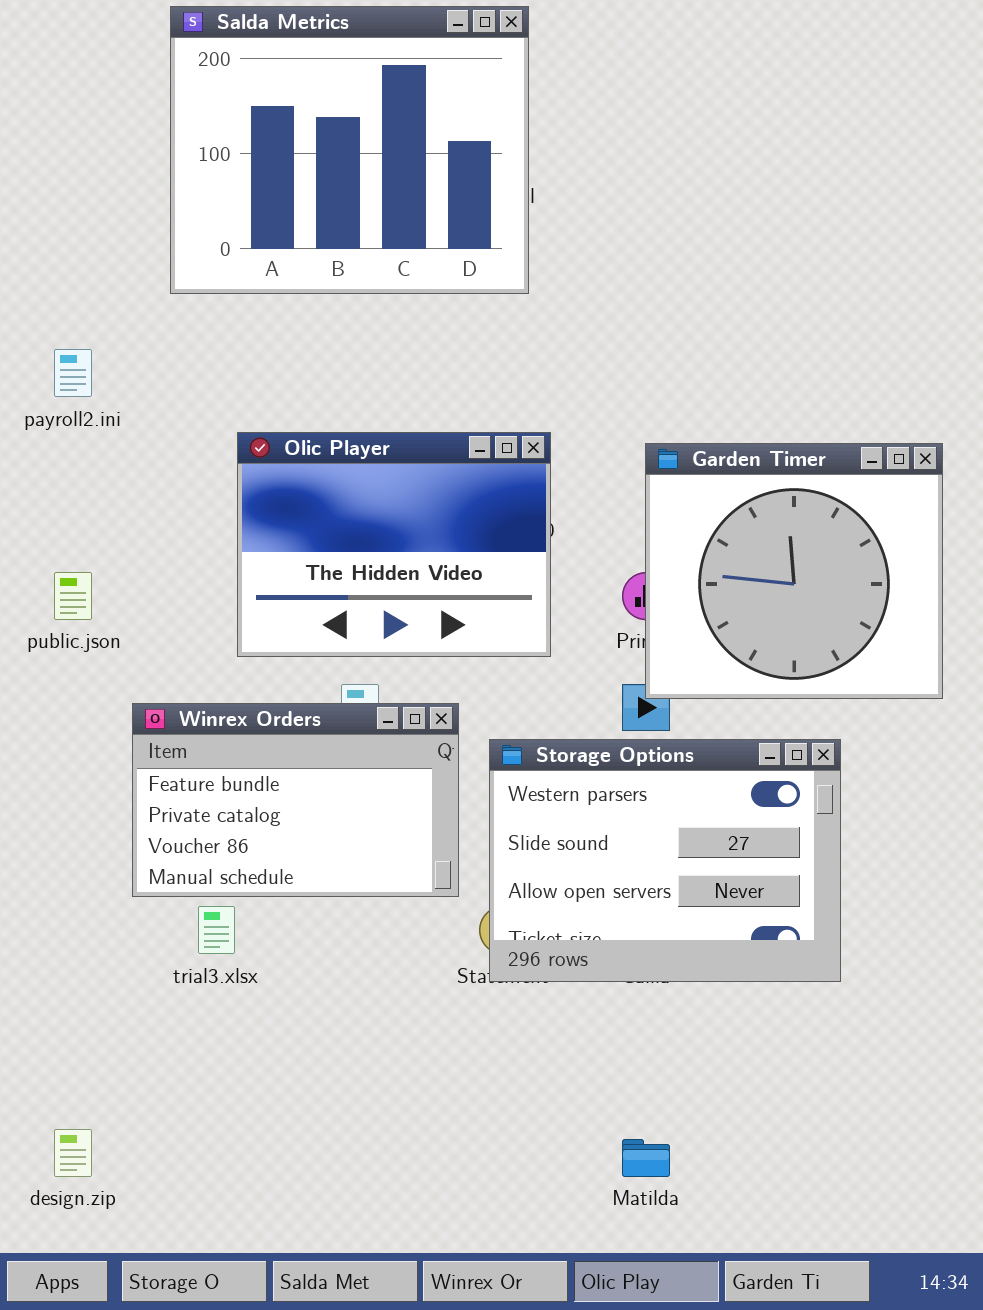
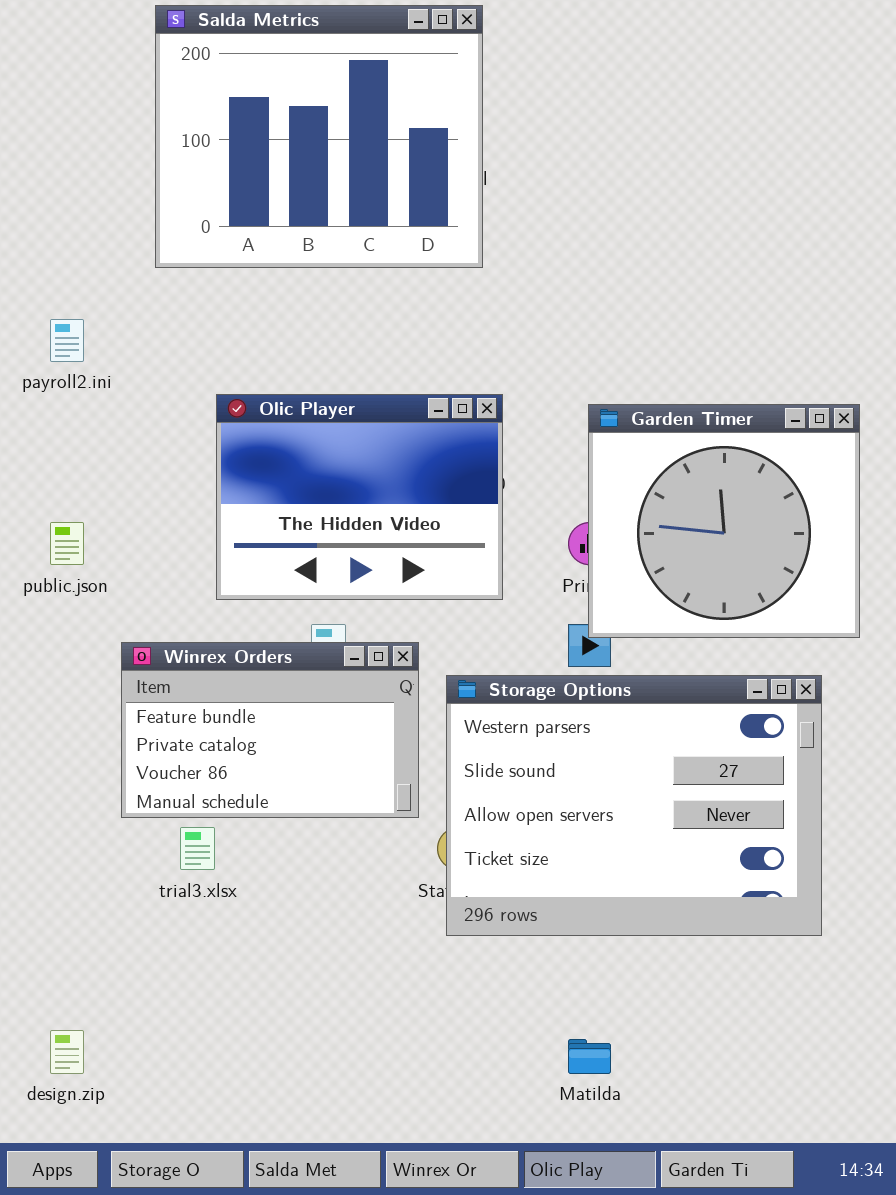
Storage Options: [489,739,841,982] -> [446,675,822,936], resized

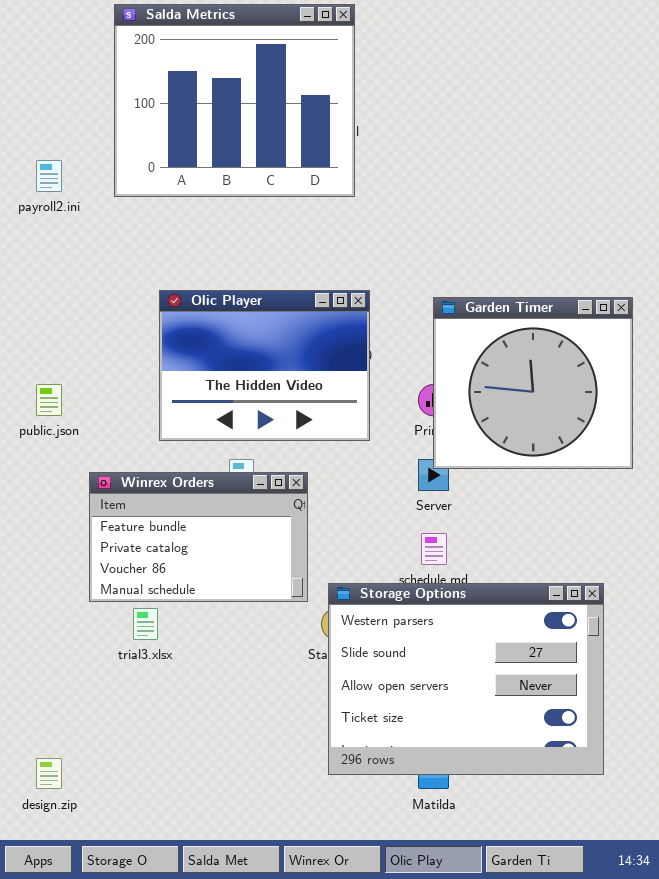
payroll2.ini: [50,319,84,362] -> [36,160,62,192], moved
Storage Options: [446,675,822,936] -> [328,583,604,775], moved

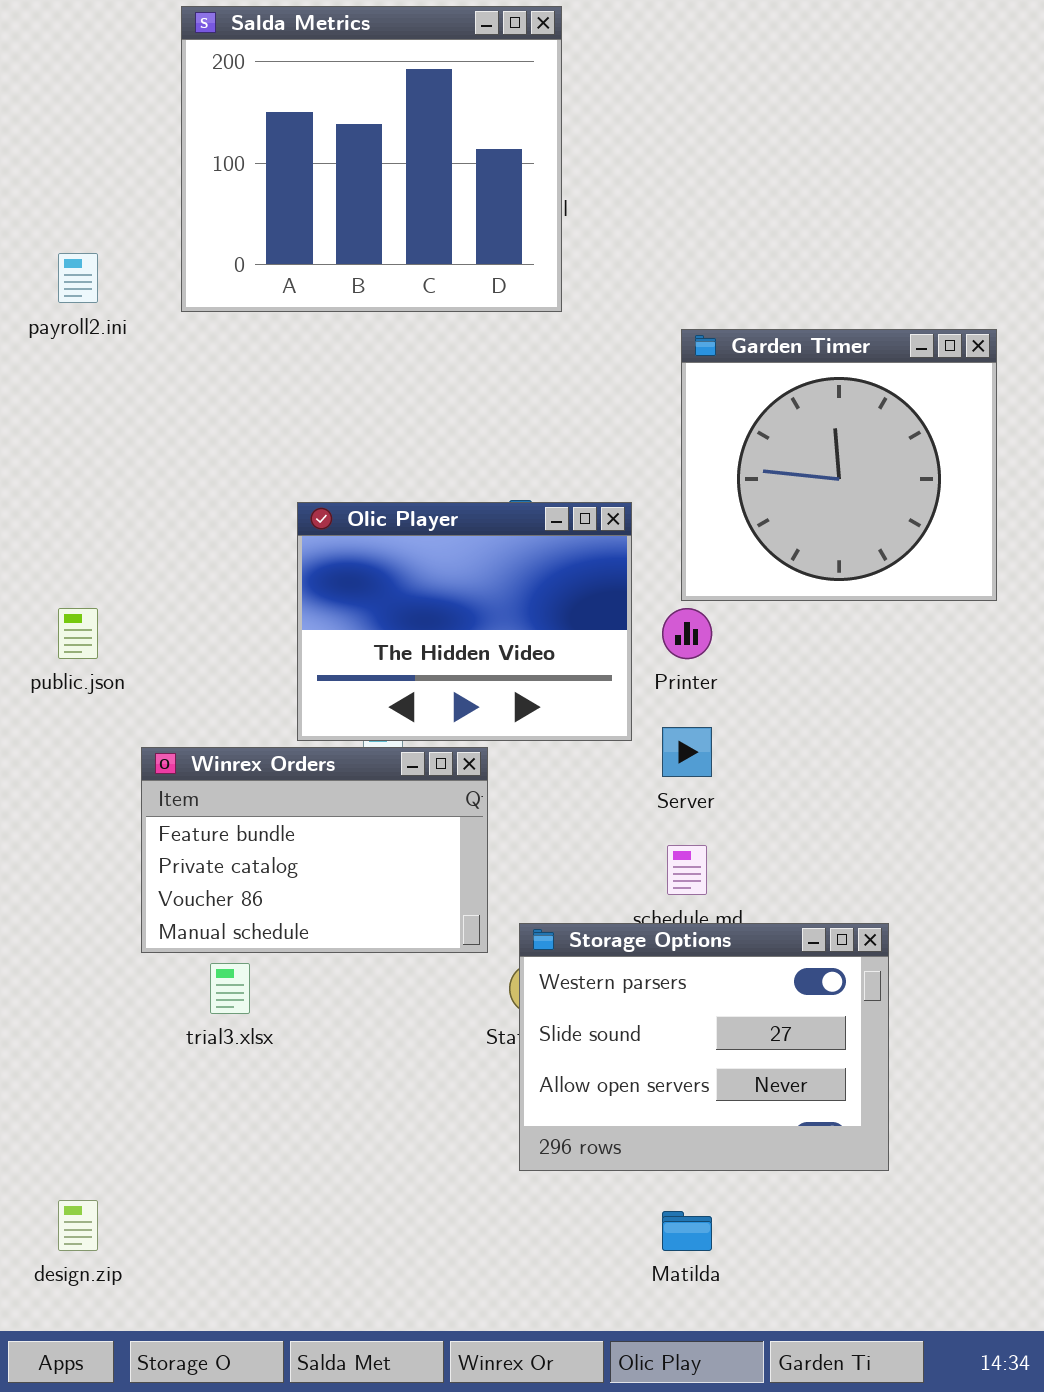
Olic Player: [159,290,370,441] -> [297,502,632,741], moved
Garden Timer: [433,297,633,469] -> [681,329,997,601], moved
Storage Options: [328,583,604,775] -> [519,923,889,1171], resized

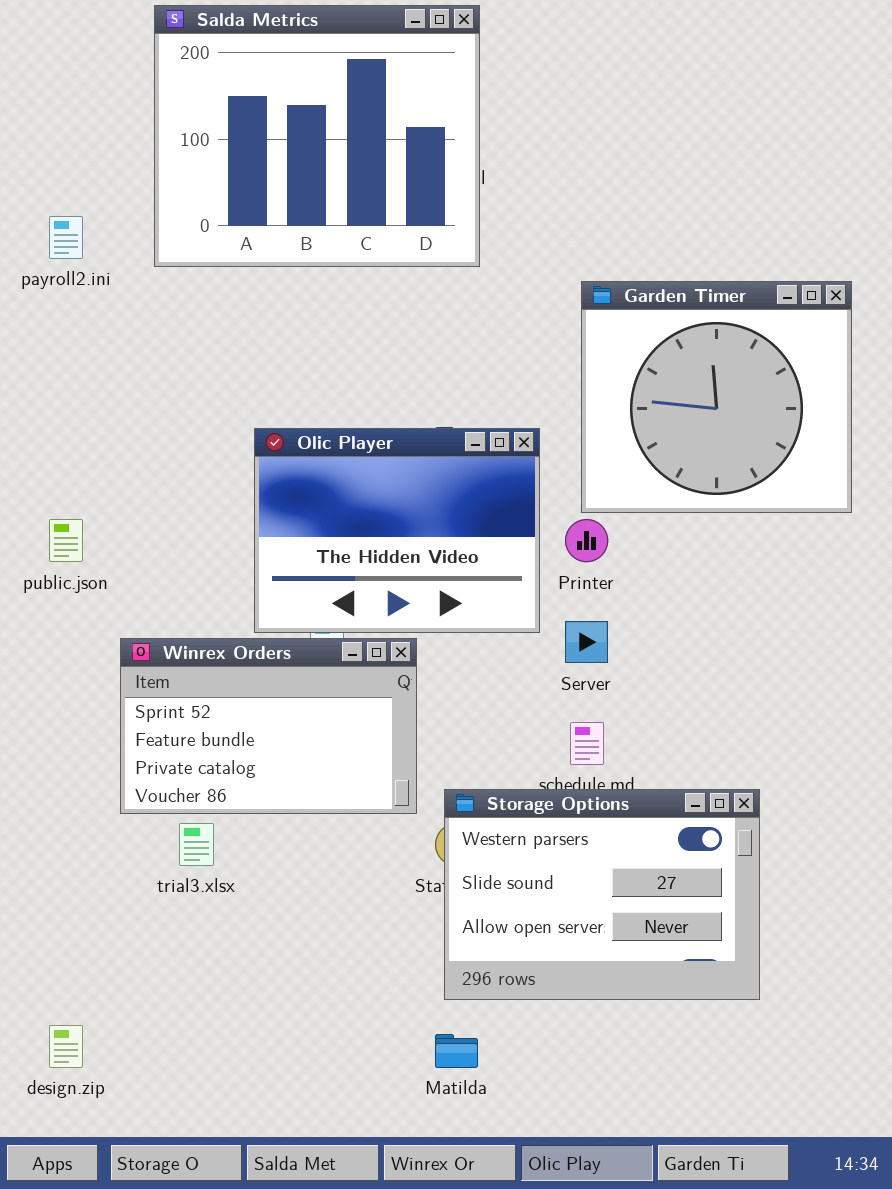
Winrex Orders: [141,747,488,953] -> [120,638,417,814], scrolled up 1 row
Matilda: [662,1211,712,1251] -> [435,1034,478,1068], moved

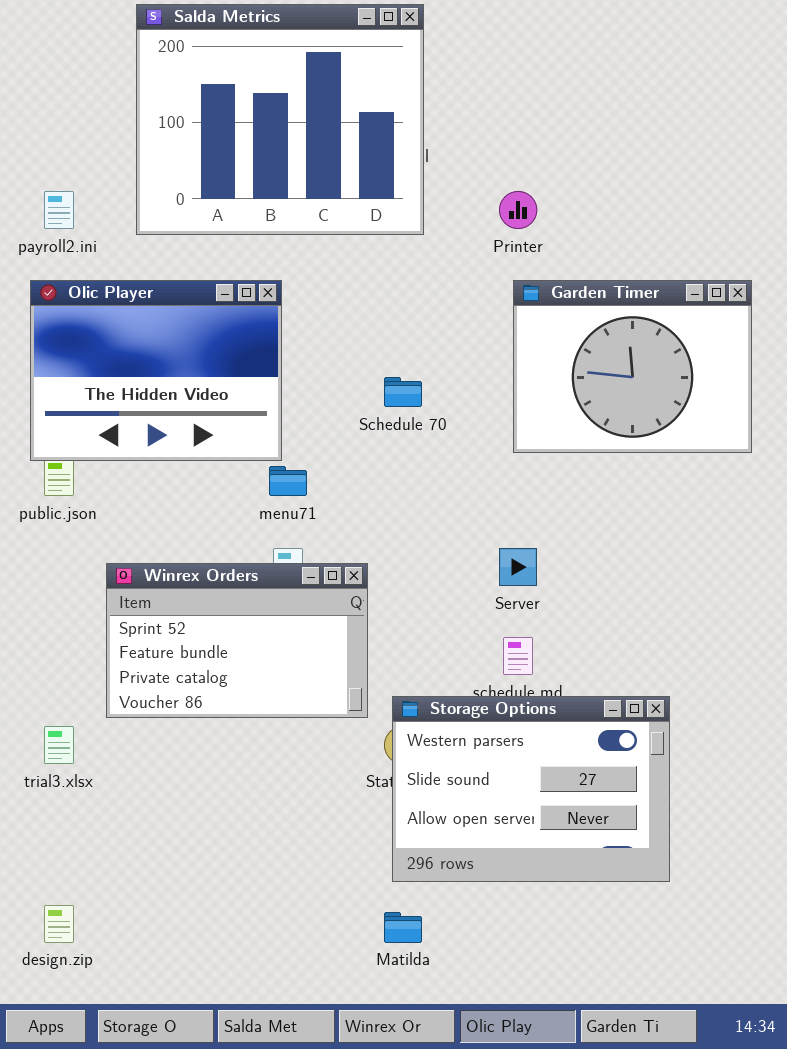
Garden Timer: [581,281,852,513] -> [513,280,752,453], resized
Olic Player: [254,428,540,633] -> [30,280,282,461], moved
Printer: [565,519,608,562] -> [499,191,537,229], moved
trial3.xlsx: [179,823,214,866] -> [44,726,74,764], moved

